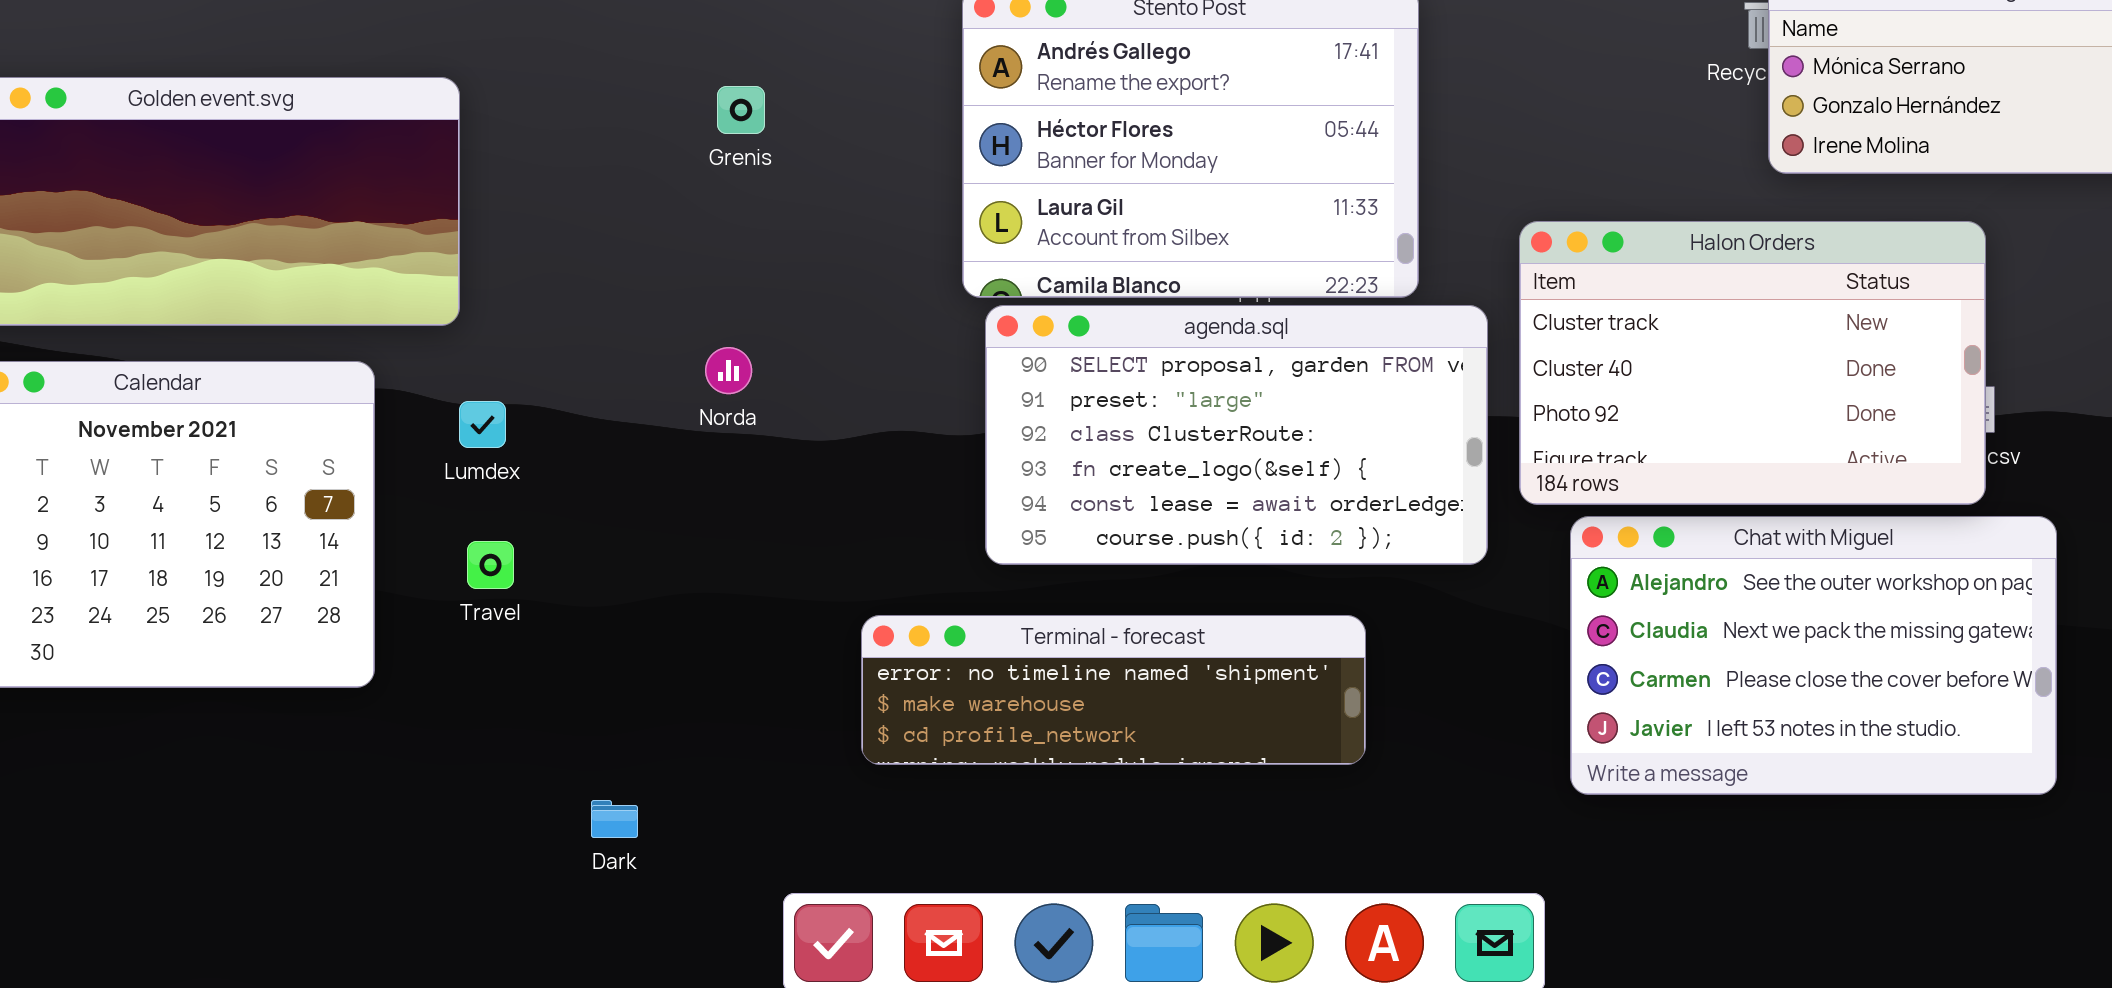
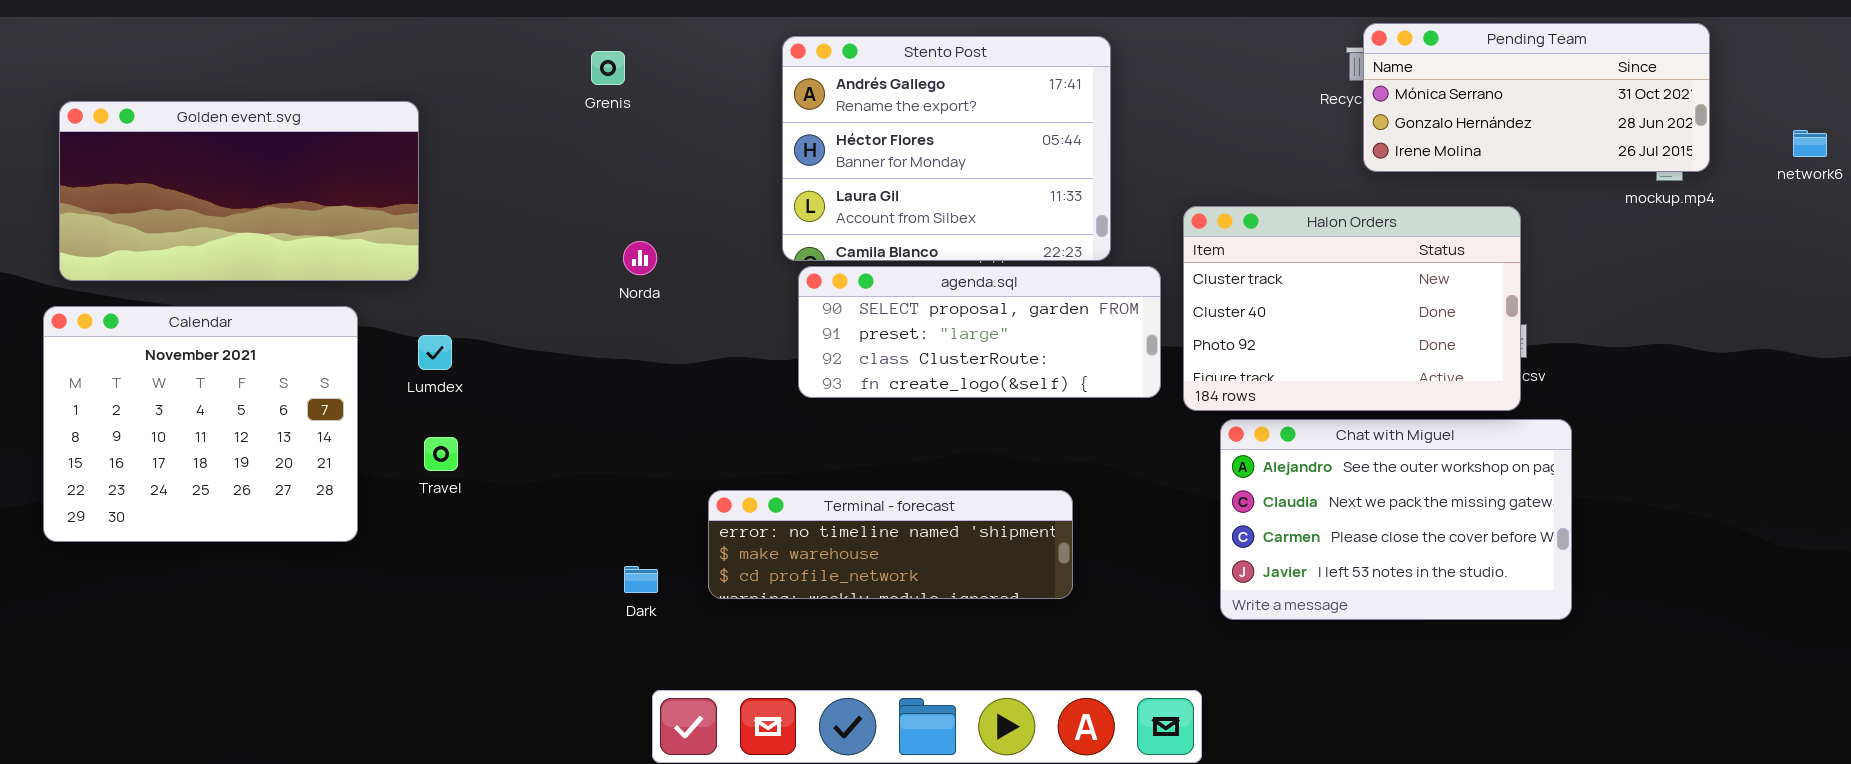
Grenis: [717,86,765,134] -> [591,51,625,85], moved
agenda.sql: [985,305,1488,565] -> [798,266,1161,398], resized
Norda: [705,347,752,394] -> [623,241,657,275], moved
Dark: [591,800,638,838] -> [624,566,658,593], moved

